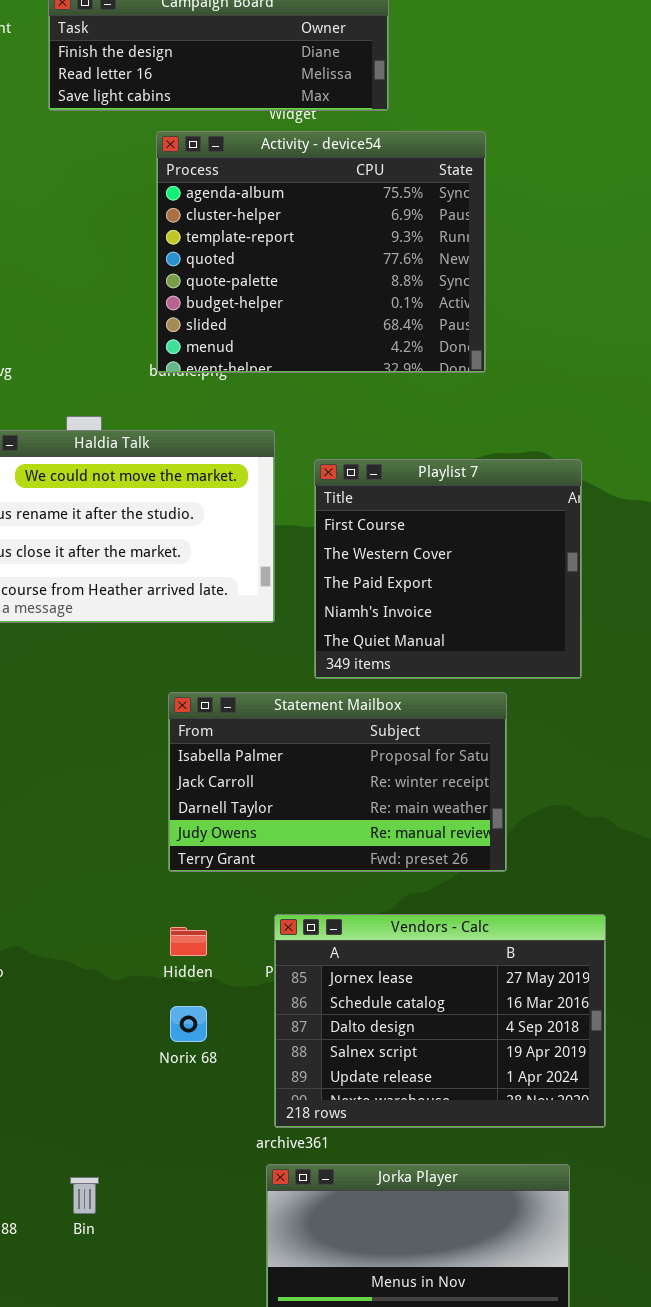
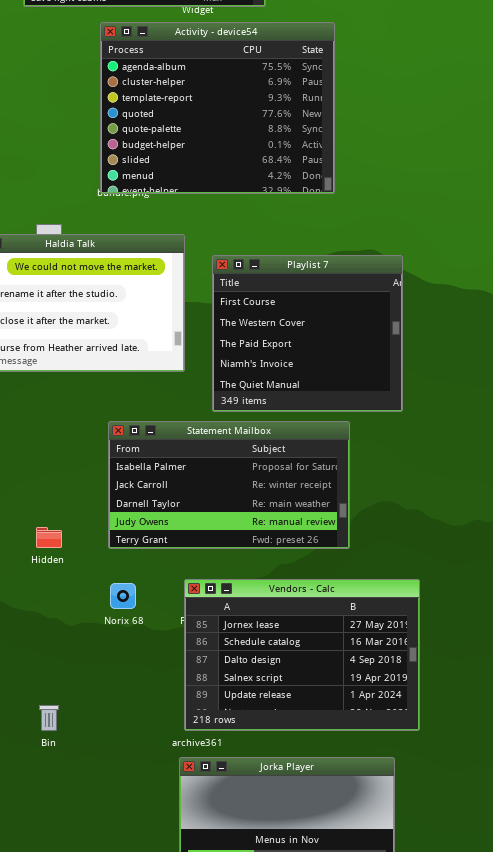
Hidden: [170,927,207,956] -> [36,527,62,548], moved
Norix 68: [170,1006,207,1042] -> [110,583,136,609], moved
Bin: [70,1177,99,1214] -> [39,705,59,731], moved

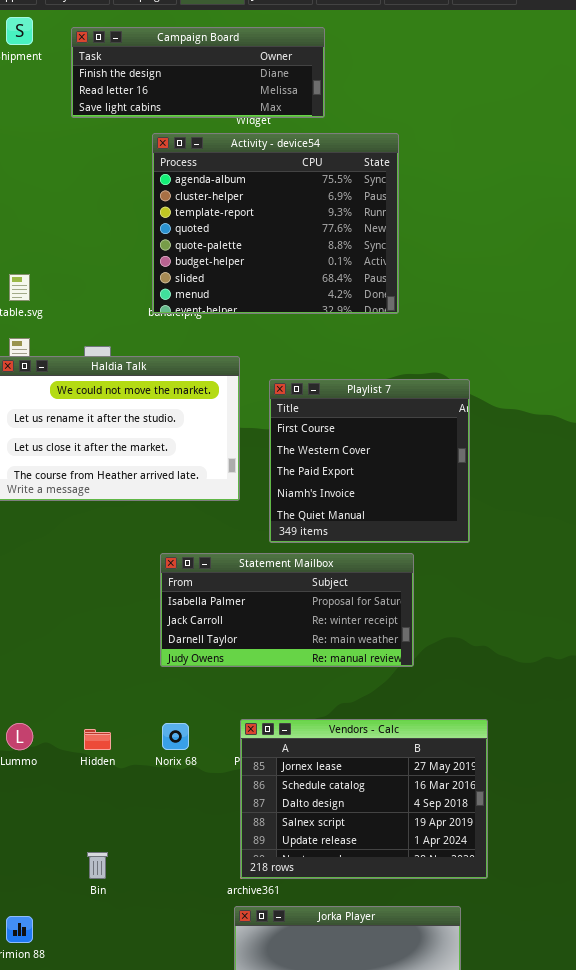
Statement Mailbox: [108,421,350,549] -> [160,553,414,667], resized
Hidden: [36,527,62,548] -> [84,729,111,750], moved

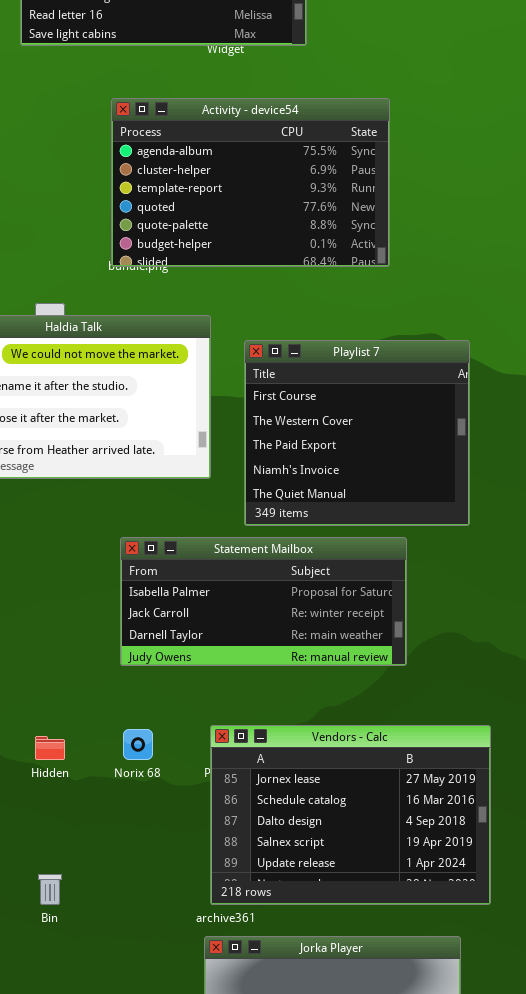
Activity - device54: [152,133,399,314] -> [111,98,390,267], resized

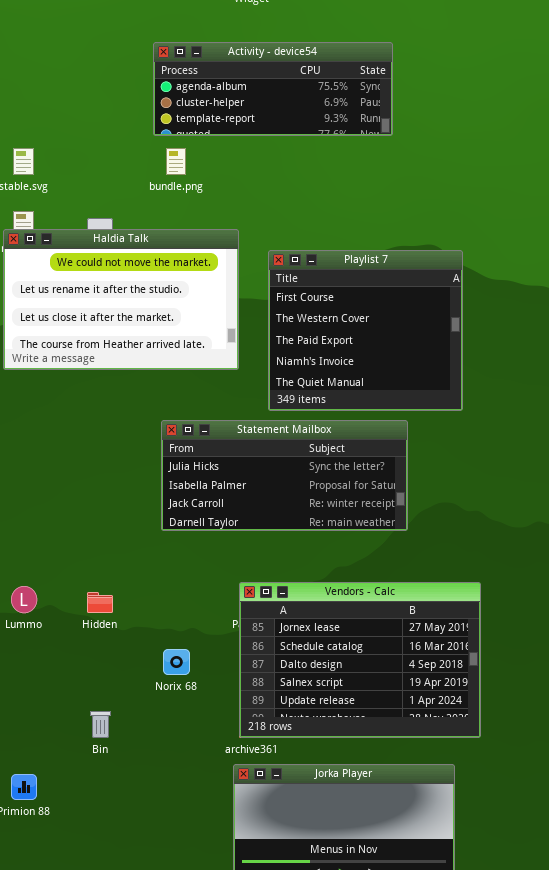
Activity - device54: [111,98,390,267] -> [153,42,393,136], resized
Statement Mailbox: [120,537,407,666] -> [161,420,408,531], scrolled up 1 row
Norix 68: [123,729,153,760] -> [163,649,190,675], moved

